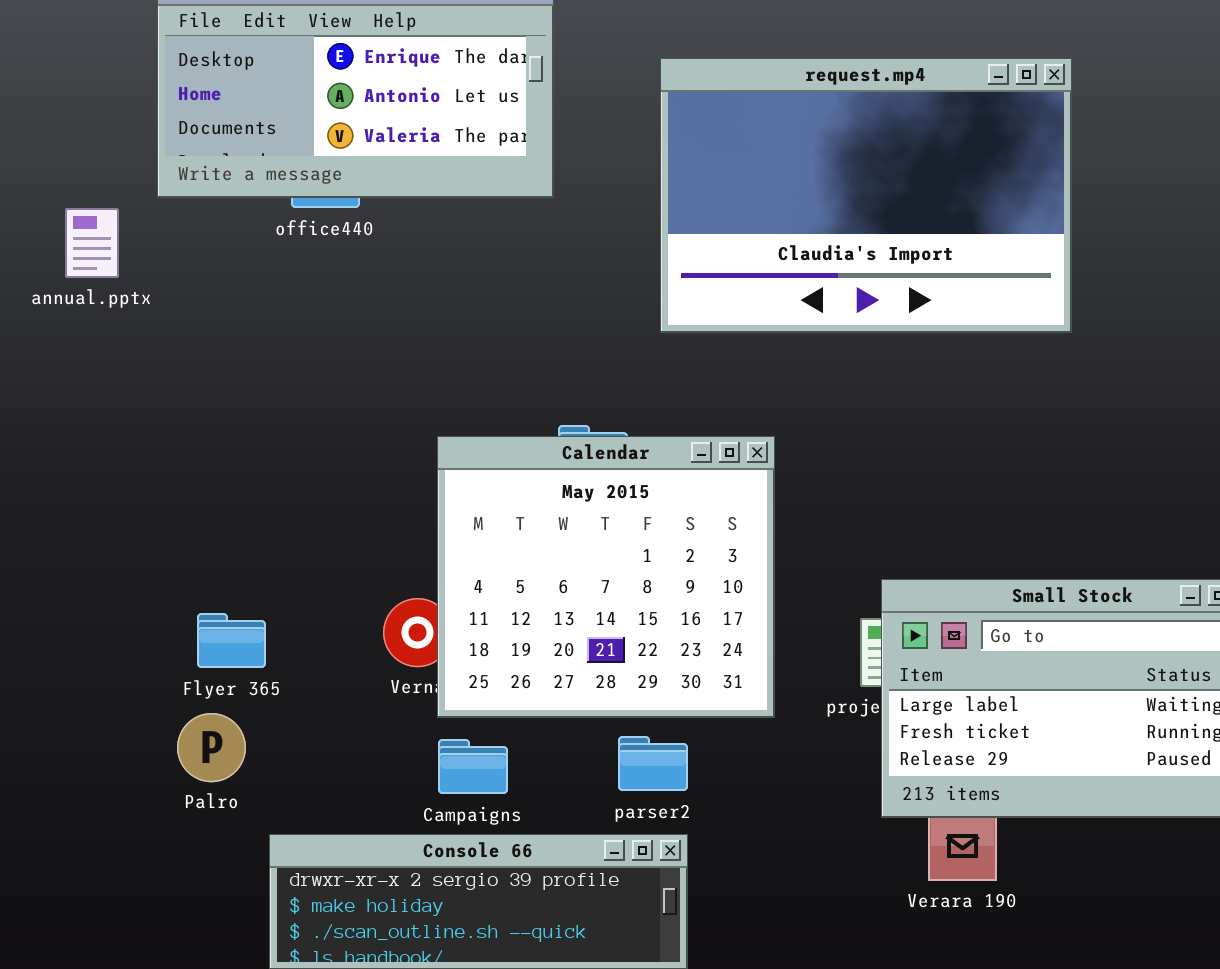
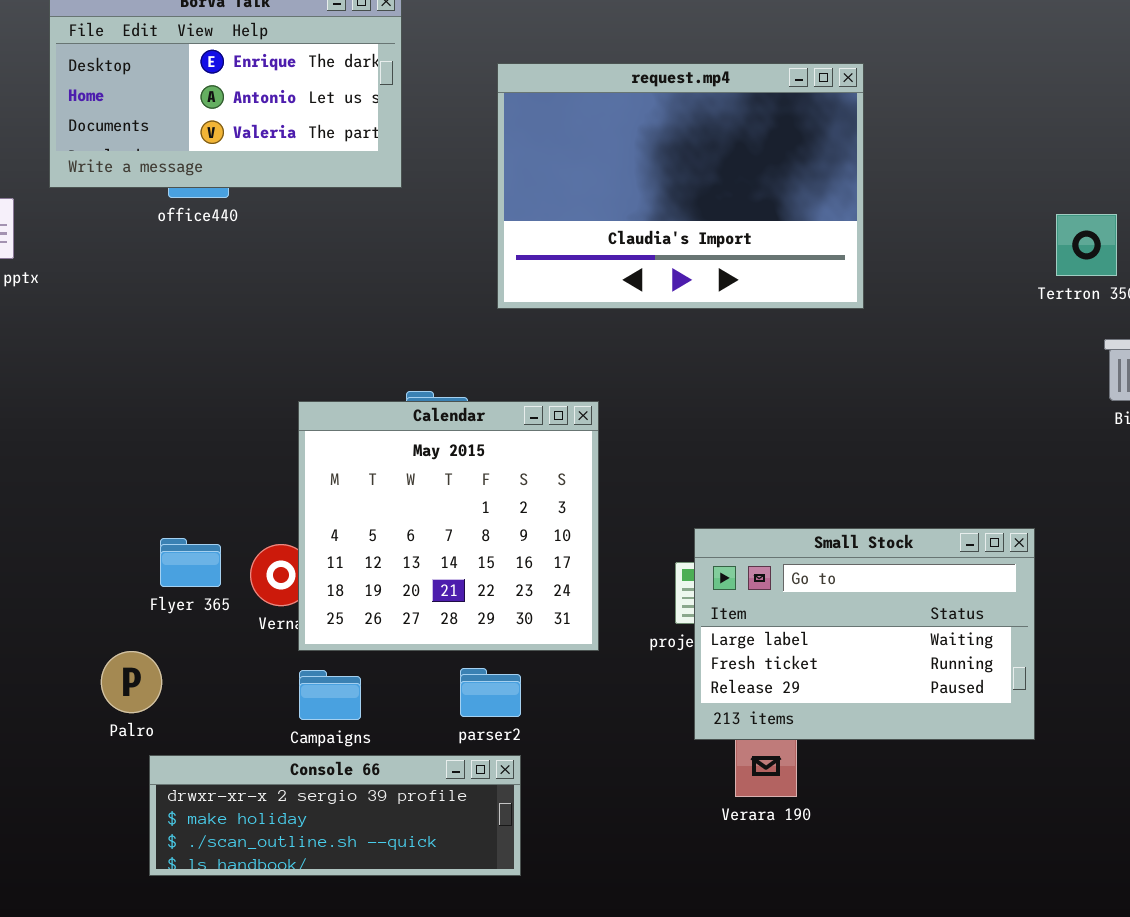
Flyer 365: [197,613,266,668] -> [160,538,221,587], moved
Palro: [177,713,246,782] -> [101,651,162,713], moved

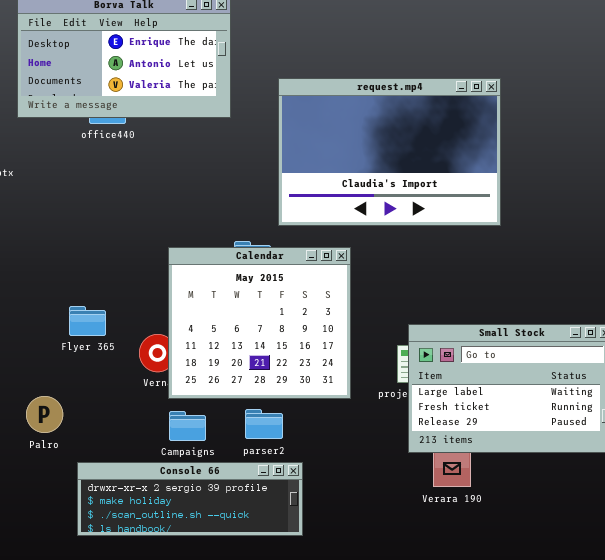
request.mp4: [497,63,864,309] -> [278,78,501,226], moved
Flyer 365: [160,538,221,587] -> [69,306,106,336], moved
Palro: [101,651,162,713] -> [26,396,63,433], moved
parser2: [460,668,521,717] -> [245,409,283,439], moved

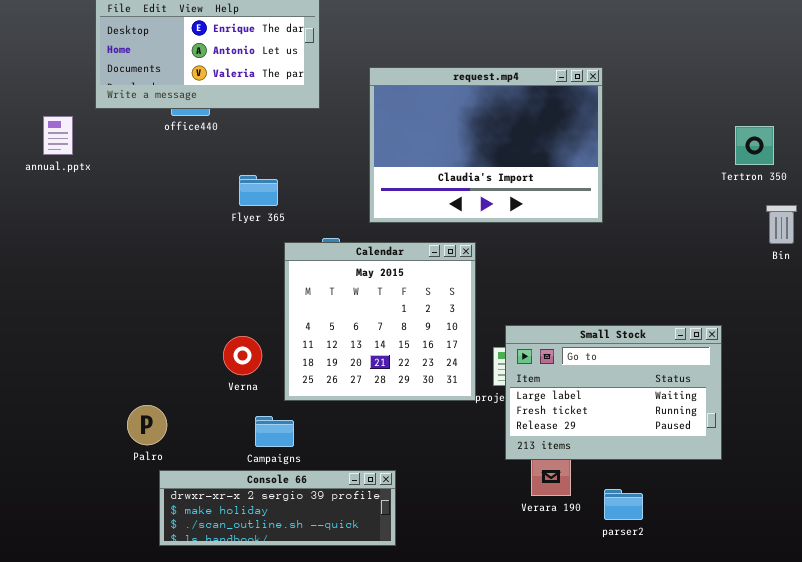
Calendar: [168,247,351,399] -> [284,242,476,401], moved
Flyer 365: [69,306,106,336] -> [239,175,278,206], moved
Palro: [26,396,63,433] -> [127,405,167,445], moved
parser2: [245,409,283,439] -> [604,489,643,520], moved

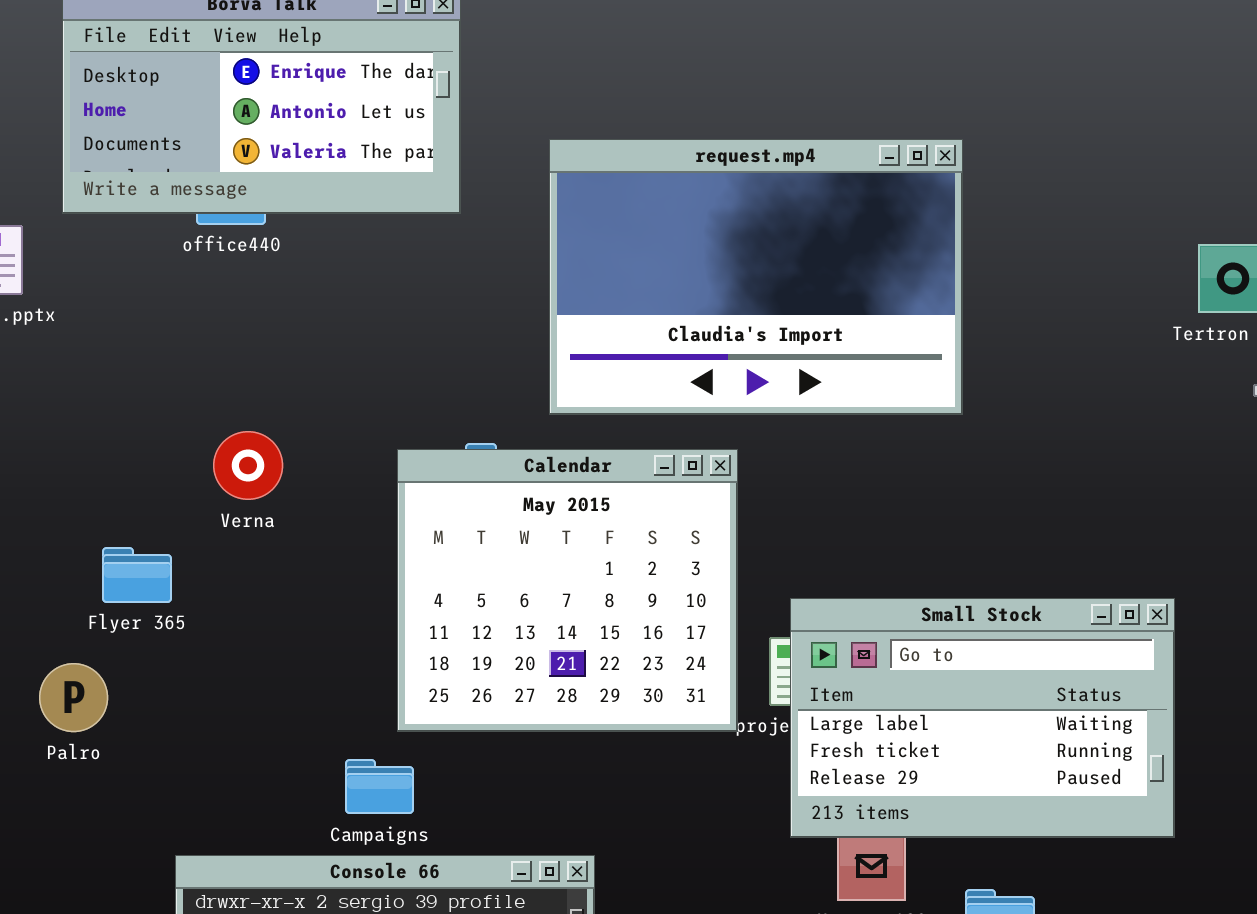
Flyer 365: [239,175,278,206] -> [102,547,172,603], moved
Verna: [223,336,262,375] -> [213,431,283,500], moved
Palro: [127,405,167,445] -> [39,663,108,732], moved

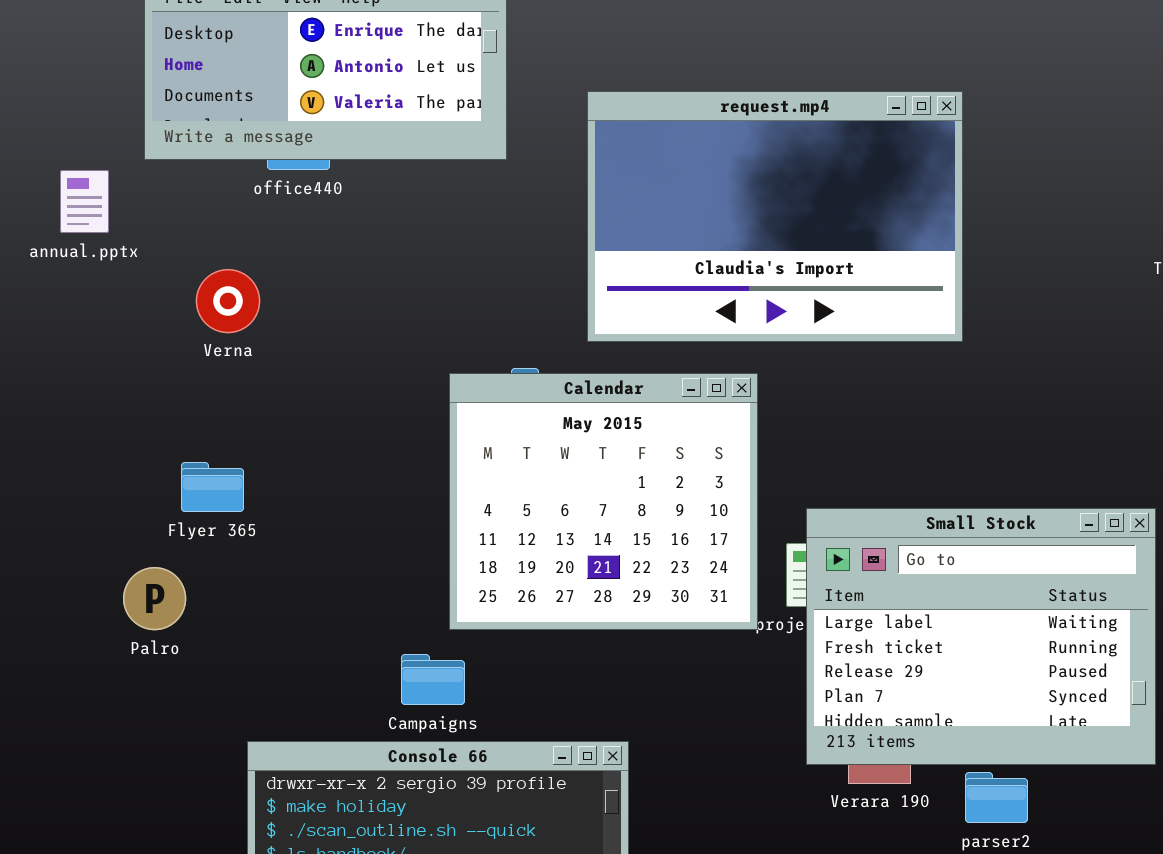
Verna: [213,431,283,500] -> [196,269,260,333], moved
Small Stock: [790,598,1175,838] -> [806,508,1156,765], resized

